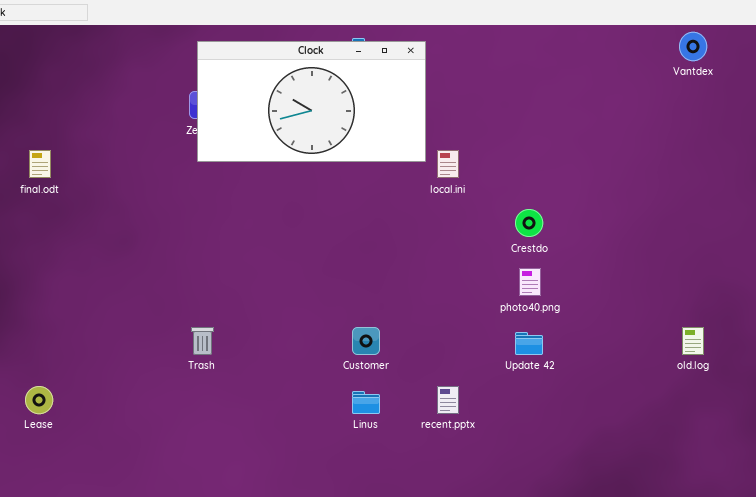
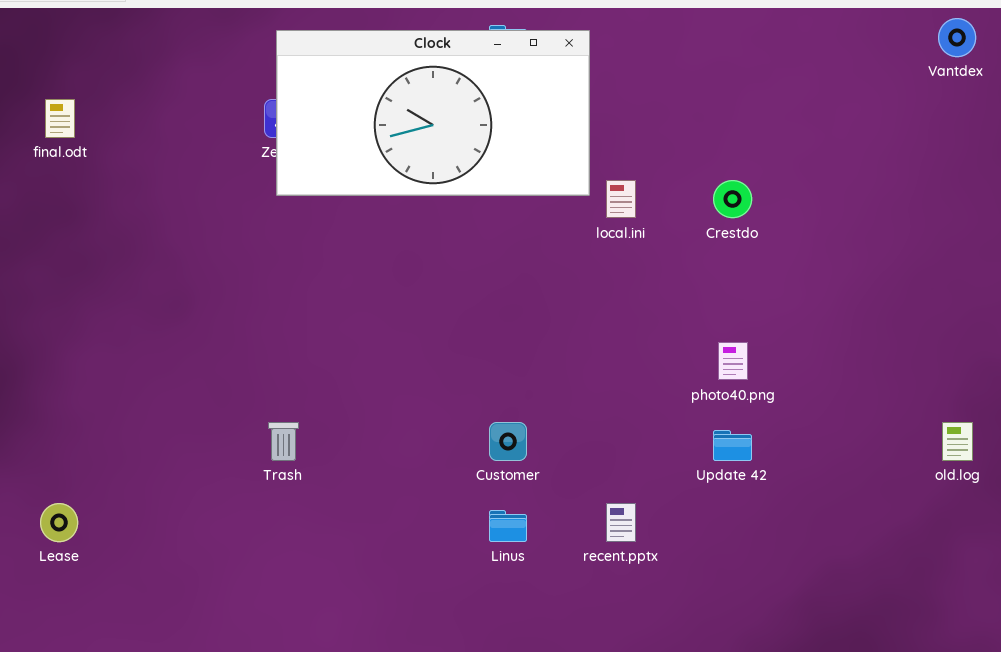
final.odt: [29,150,51,178] -> [45,99,75,138], moved
Crestdo: [515,209,543,237] -> [713,180,752,218], moved

